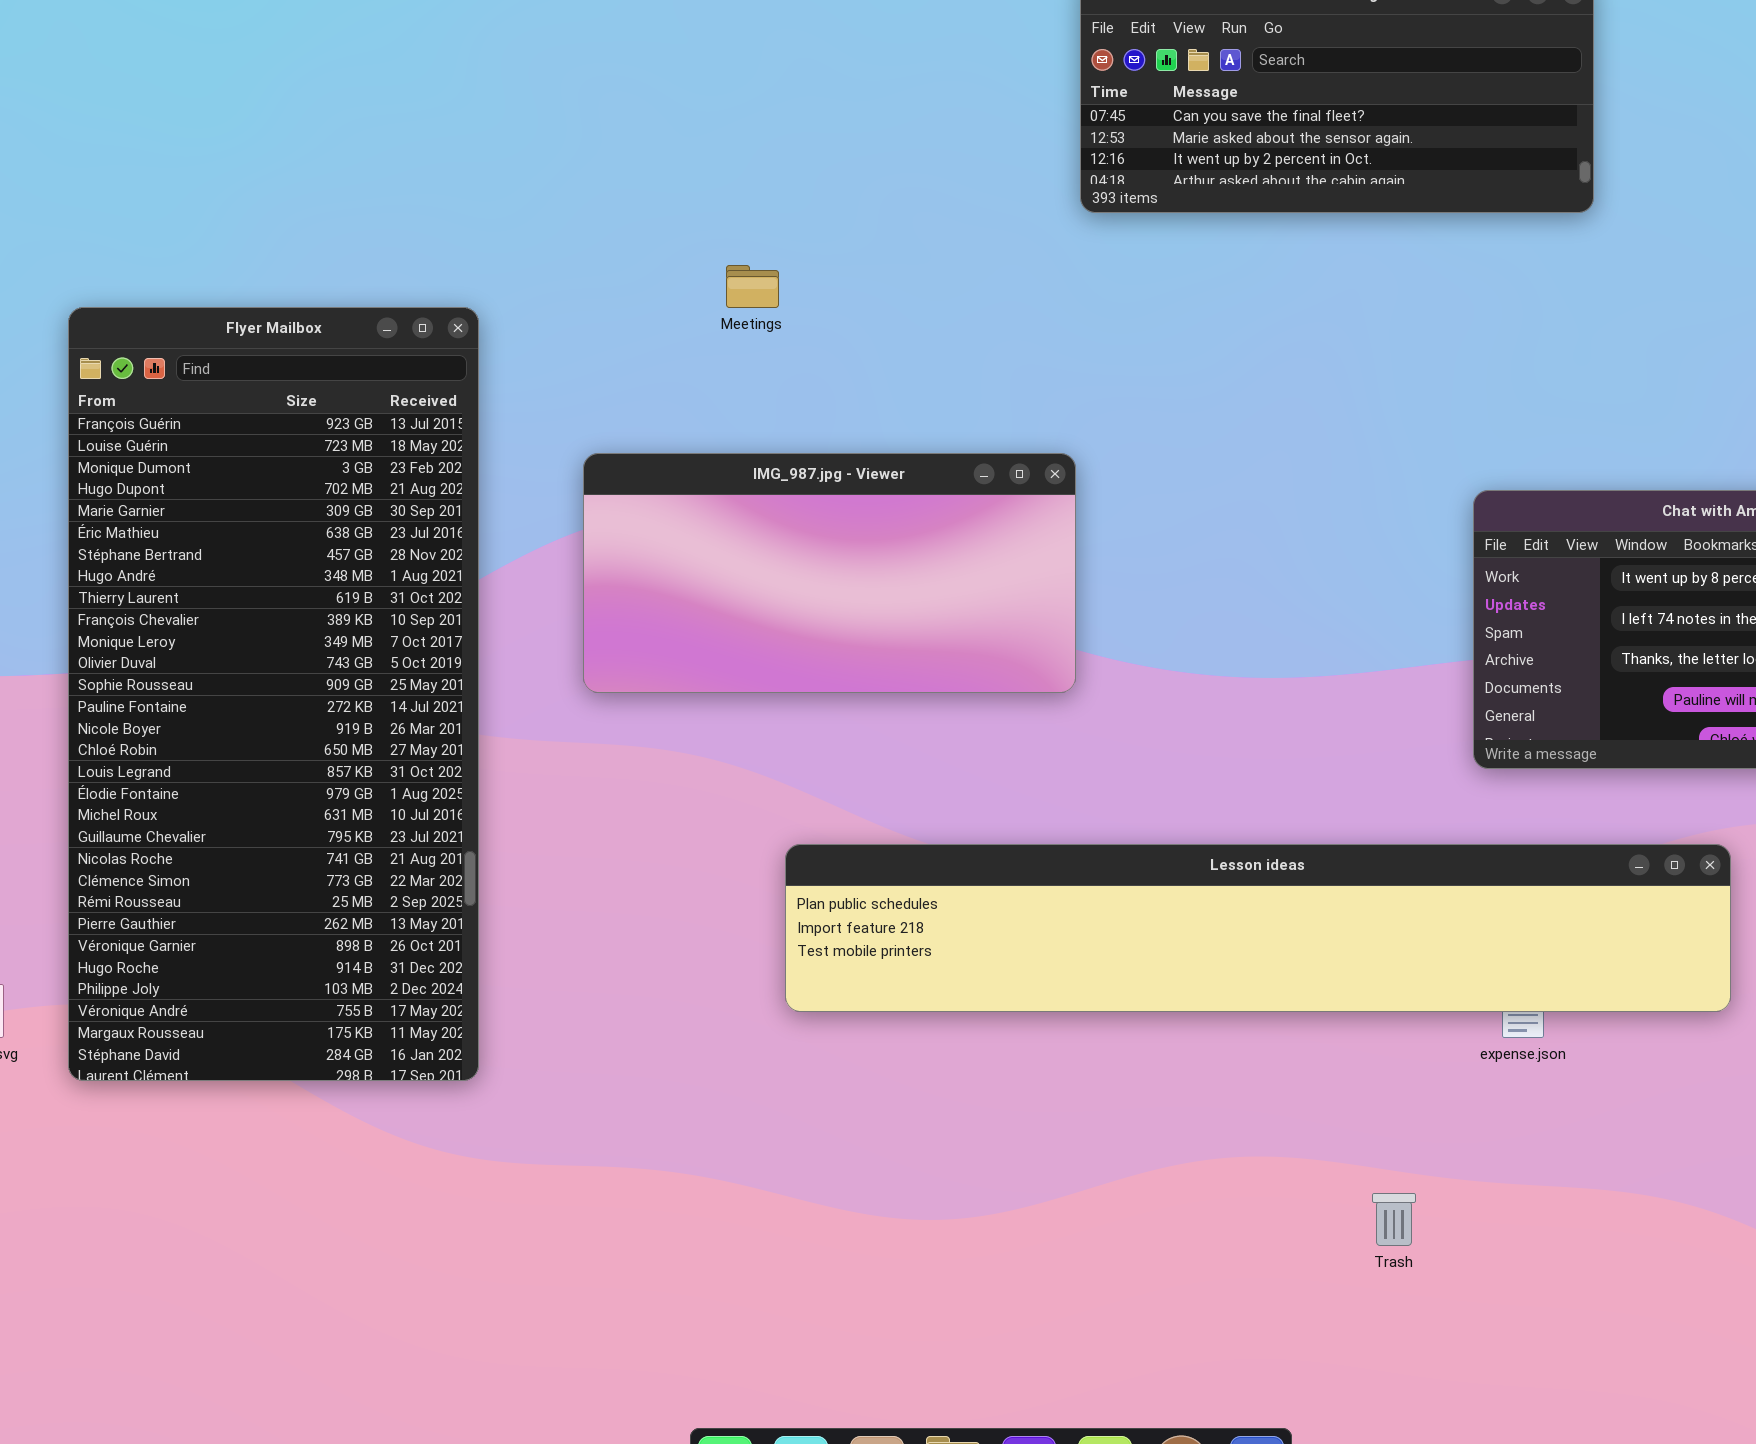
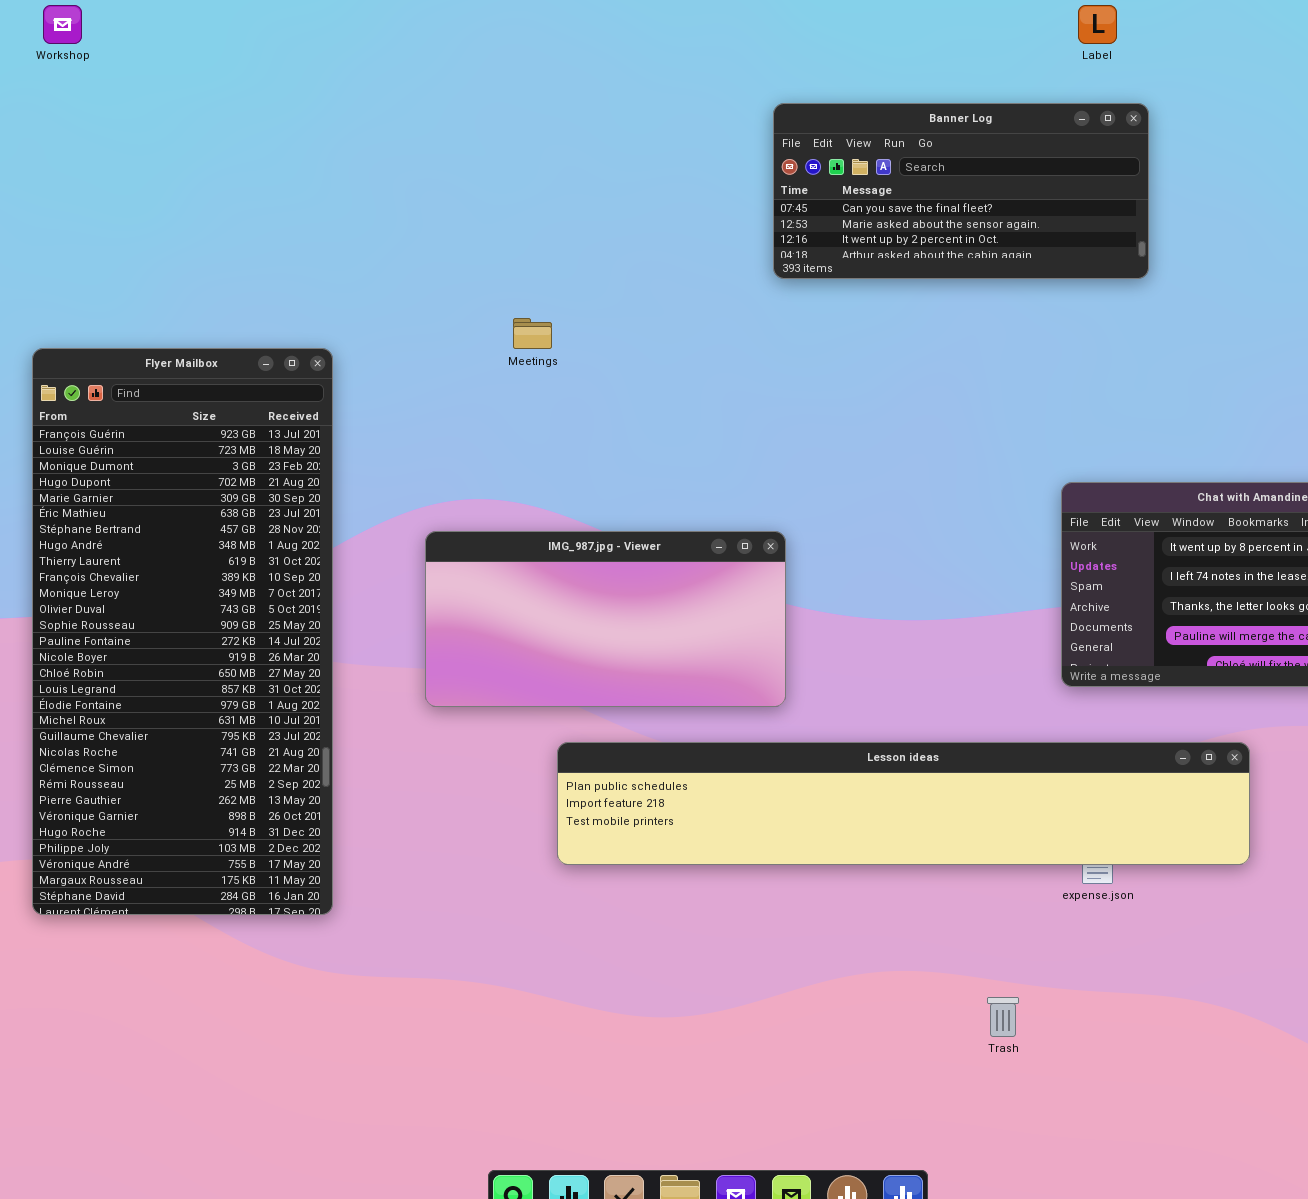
IMG_987.jpg - Viewer: [583,453,1076,693] -> [425,531,786,707], moved

